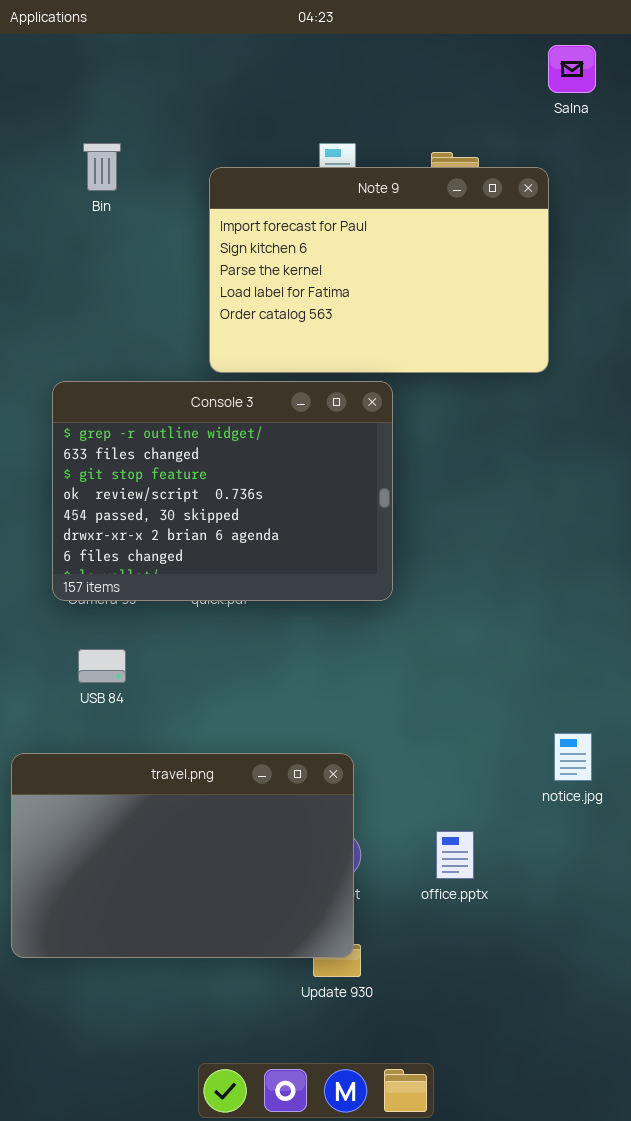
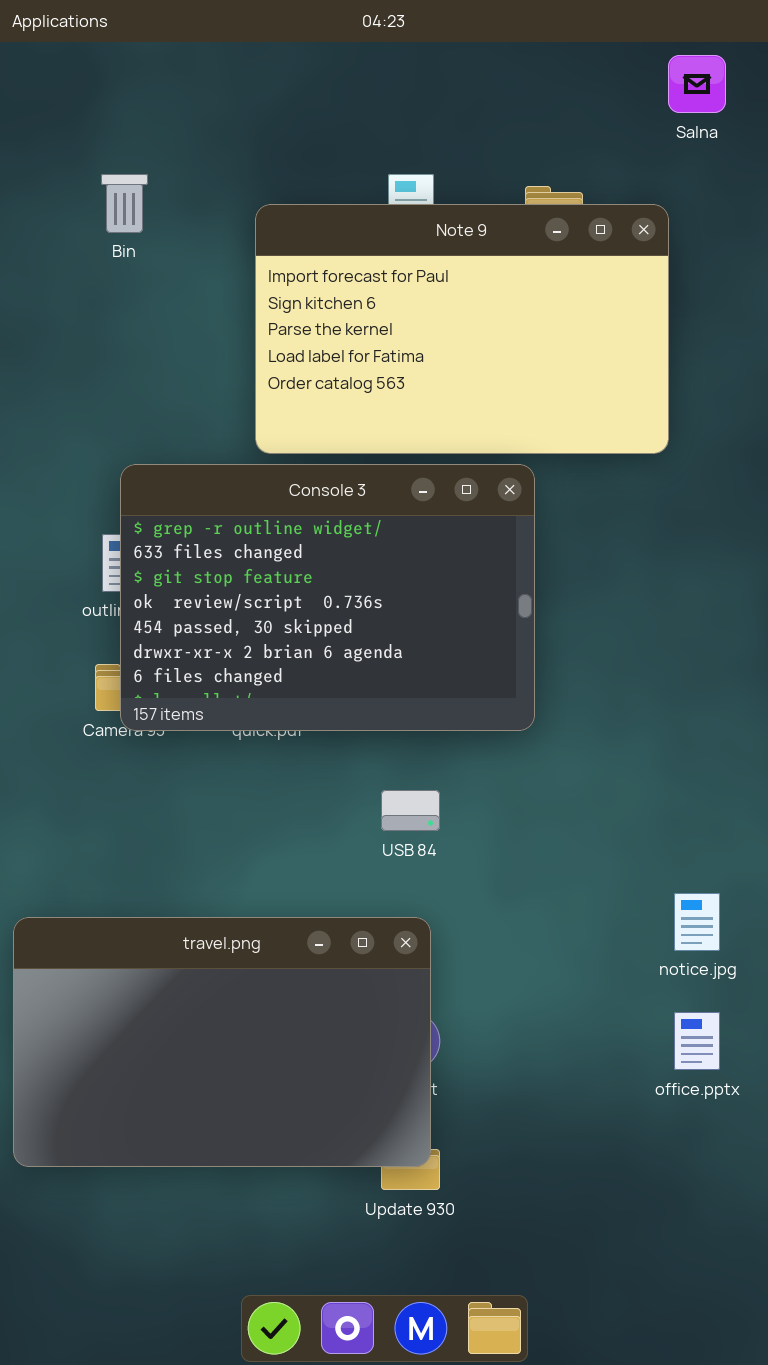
Console 3: [52,381,393,601] -> [120,464,535,731], moved
USB 84: [78,649,126,683] -> [381,790,440,831], moved
office.pptx: [436,831,474,879] -> [674,1012,720,1070], moved

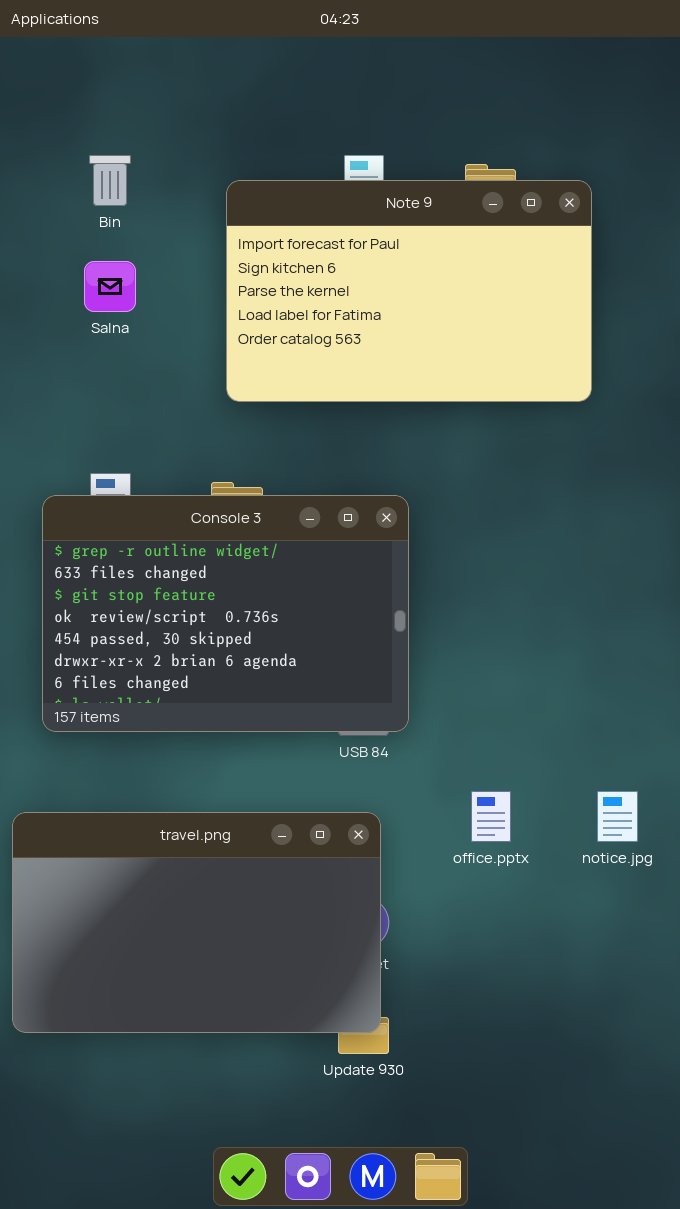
Salna: [668,55,726,113] -> [84,261,136,312], moved
Console 3: [120,464,535,731] -> [42,495,409,732], moved
office.pptx: [674,1012,720,1070] -> [471,791,511,842], moved

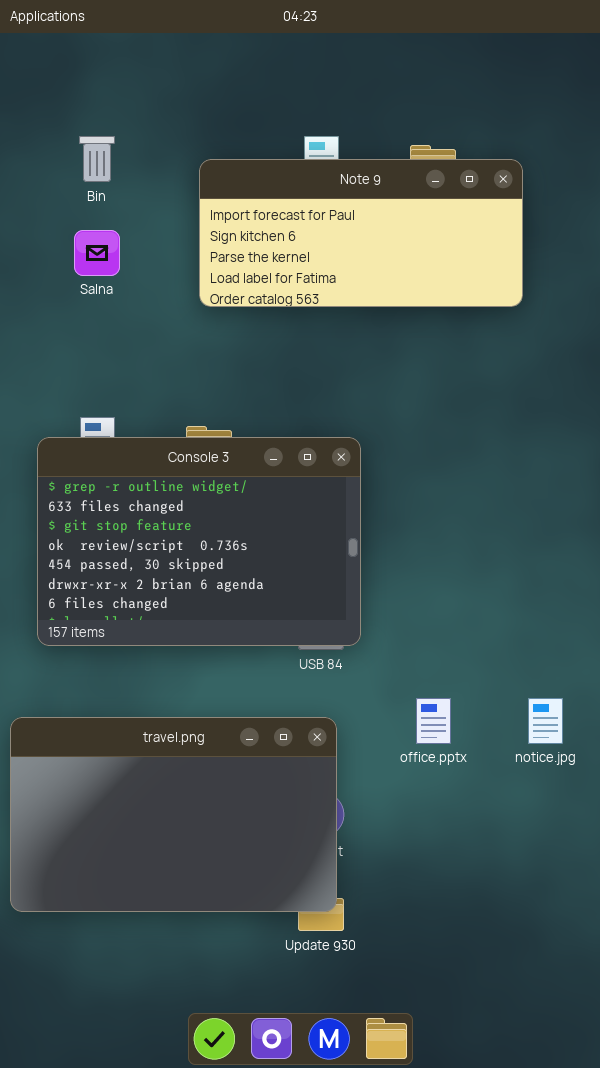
Note 9: [226,180,592,402] -> [199,159,523,307], resized

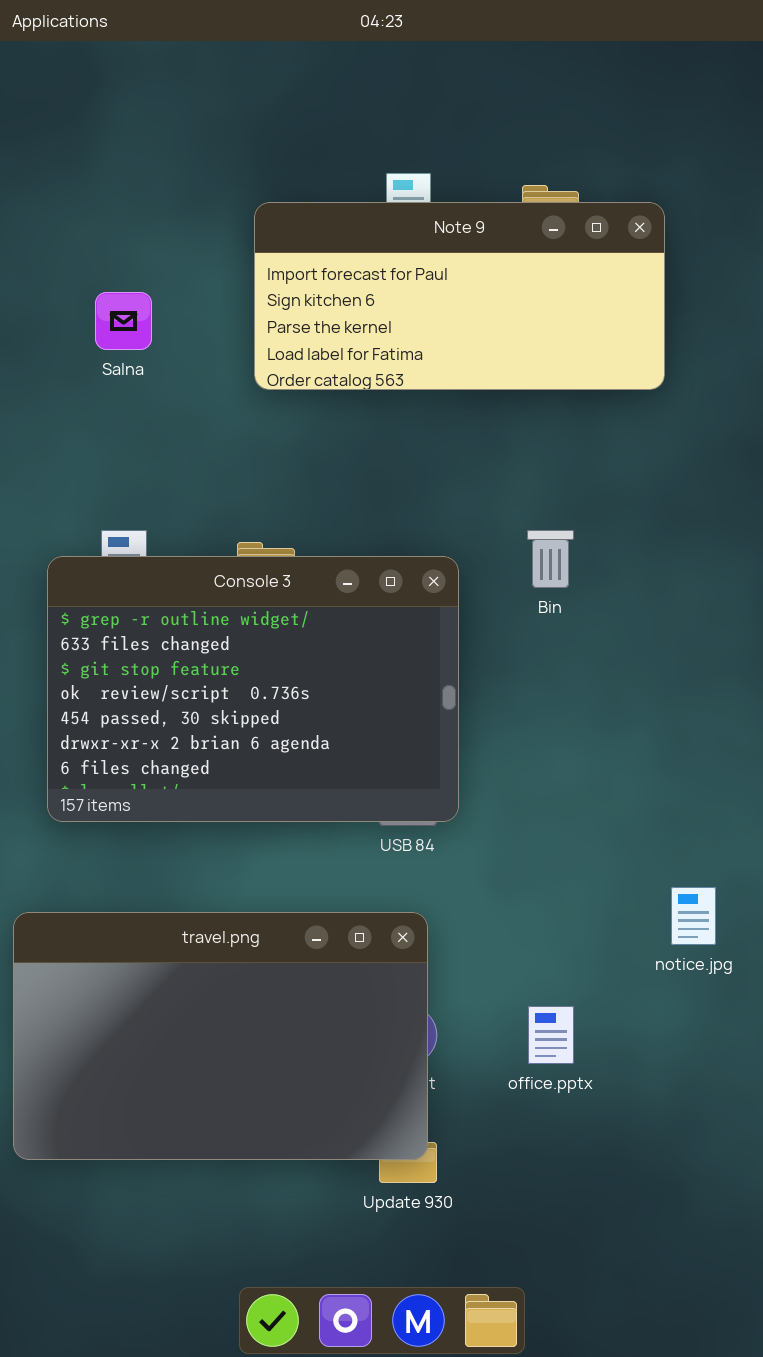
Bin: [79,136,115,182] -> [527,530,574,588], moved
office.pptx: [416,698,451,744] -> [528,1006,574,1064], moved

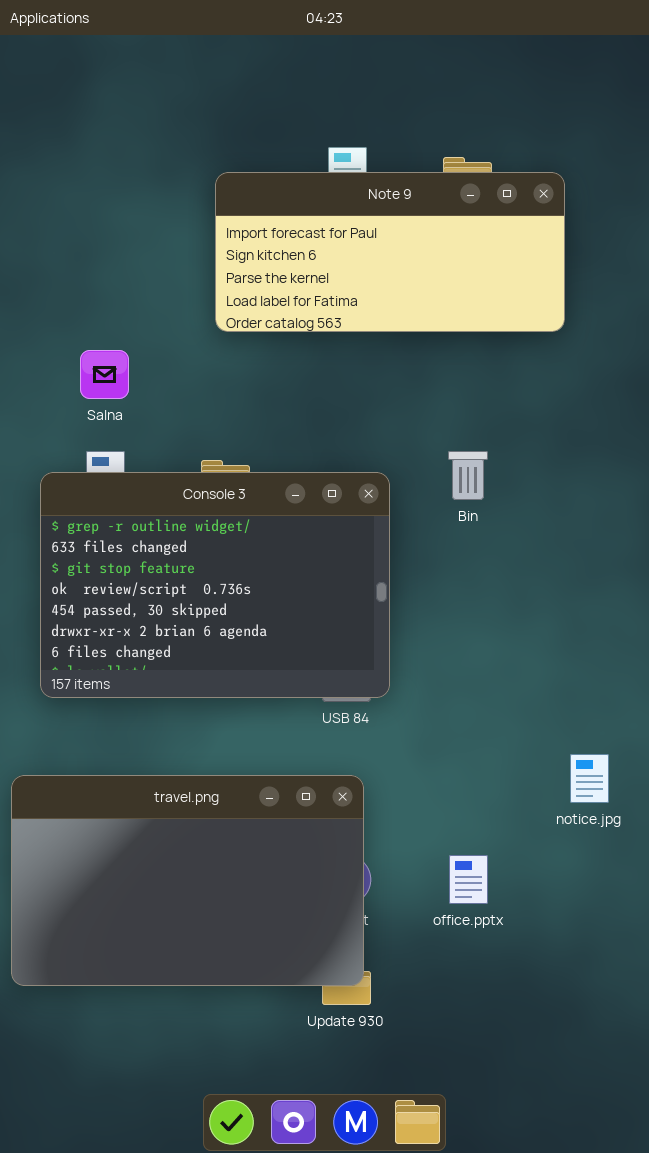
Salna: [95,292,152,350] -> [80,350,129,399], moved

